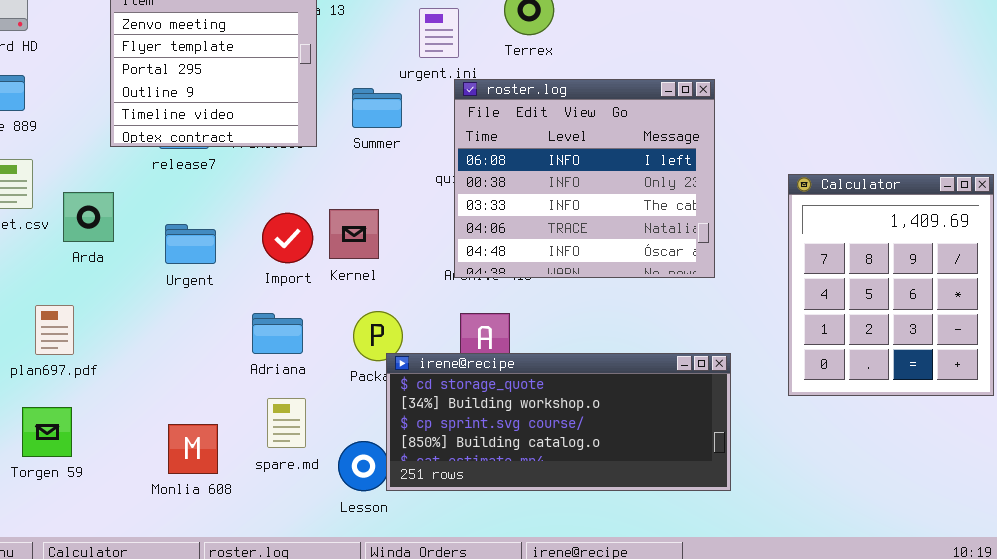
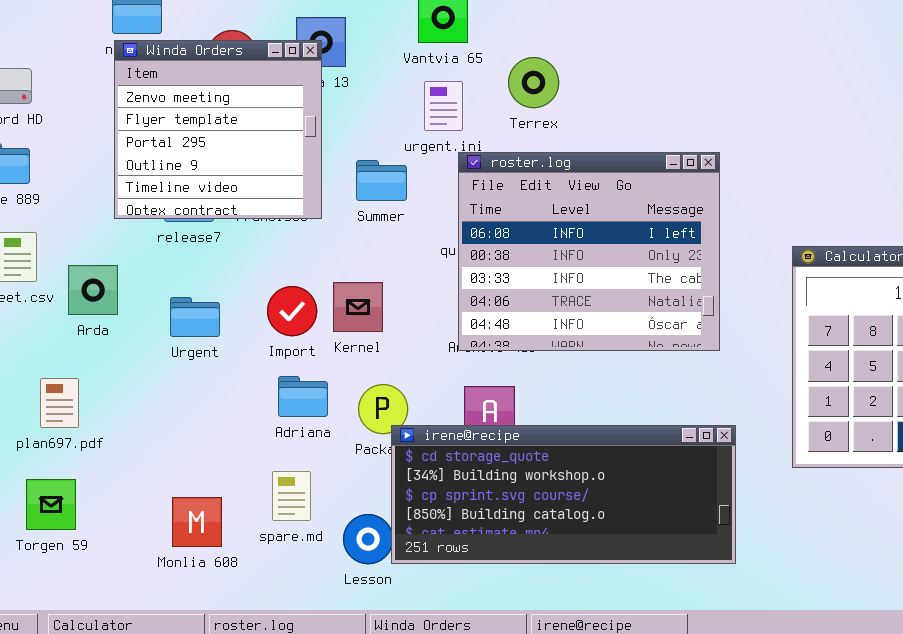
Adriana: [252,313,303,354] -> [278,376,328,417], moved

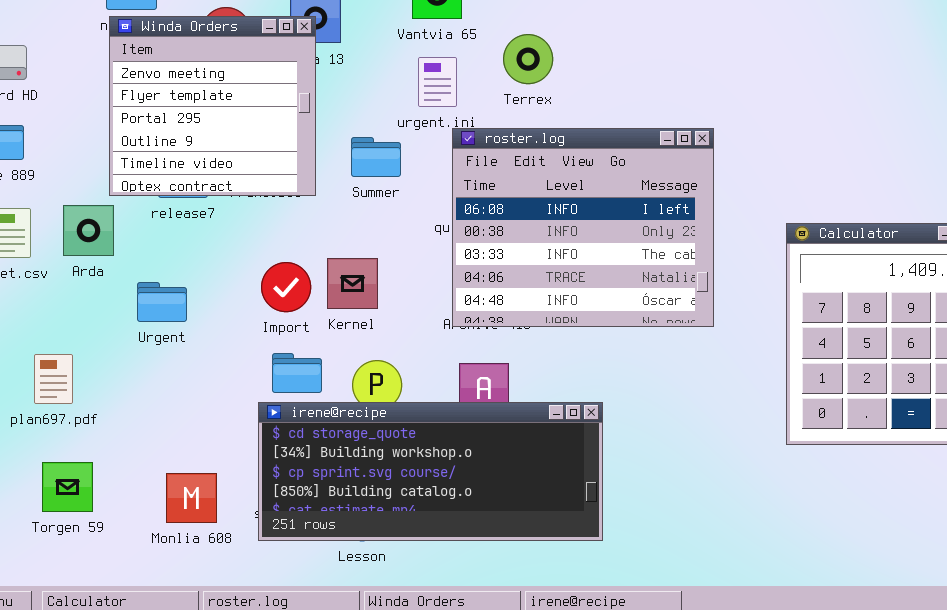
Arda: [68,265,118,315] -> [63,205,114,256], moved
Urgent: [170,297,220,337] -> [137,282,187,322], moved
irene@recipe: [391,425,736,564] -> [258,402,603,541], moved
Torgen 59: [26,479,76,530] -> [42,462,93,512], moved

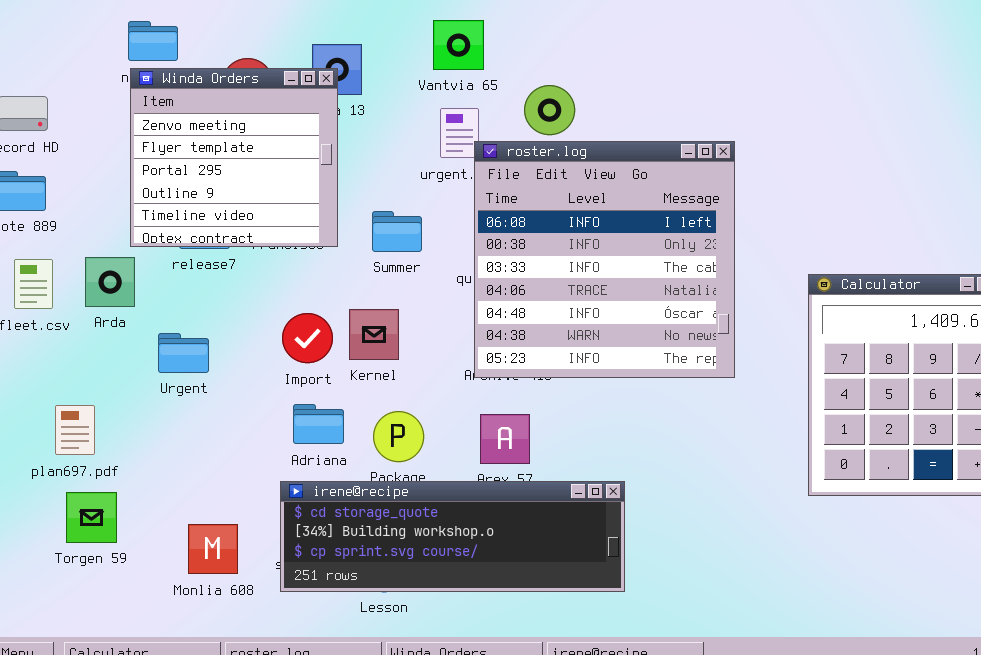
roster.log: [452,128,714,327] -> [474,141,735,378], resized
Summer: [351,137,401,177] -> [372,211,422,252], moved
irene@recipe: [258,402,603,541] -> [280,481,625,592], resized
Torgen 59: [42,462,93,512] -> [66,492,117,543], moved

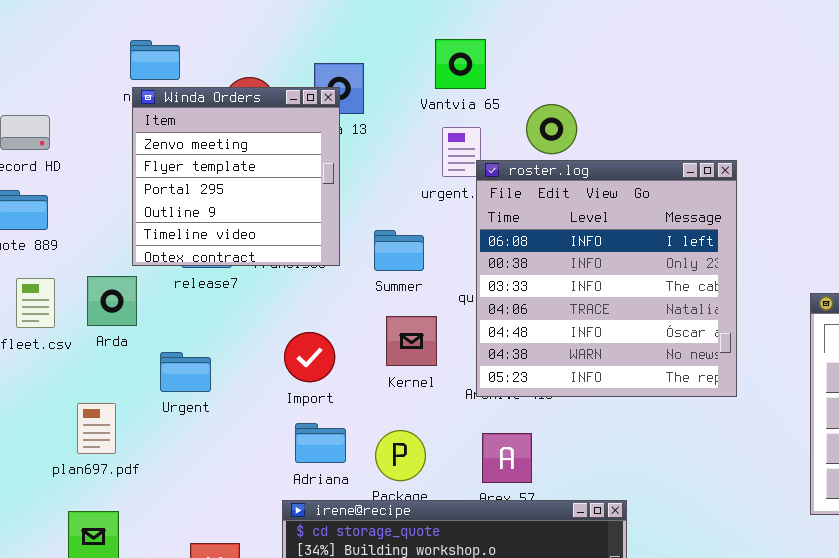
Kernel: [349,309,399,360] -> [386,316,437,366], moved
plan697.pdf: [55,405,95,455] -> [77,403,116,454], moved

